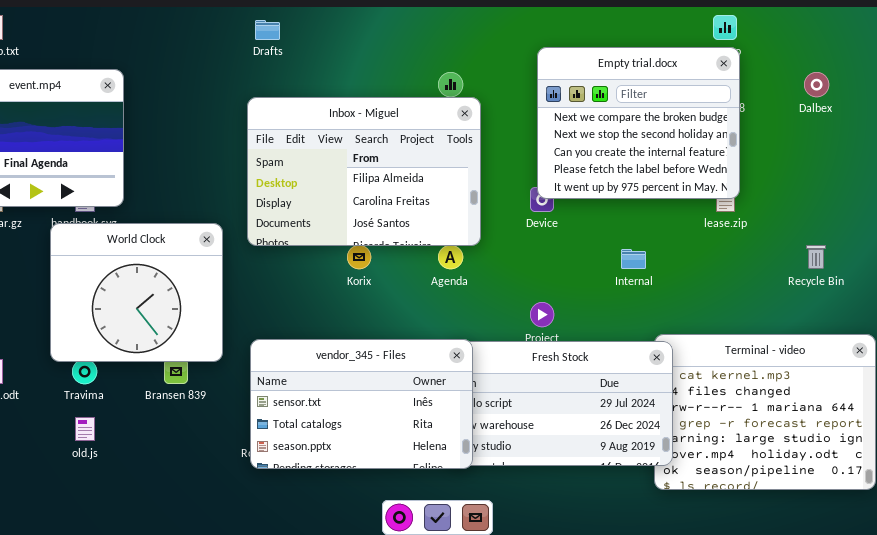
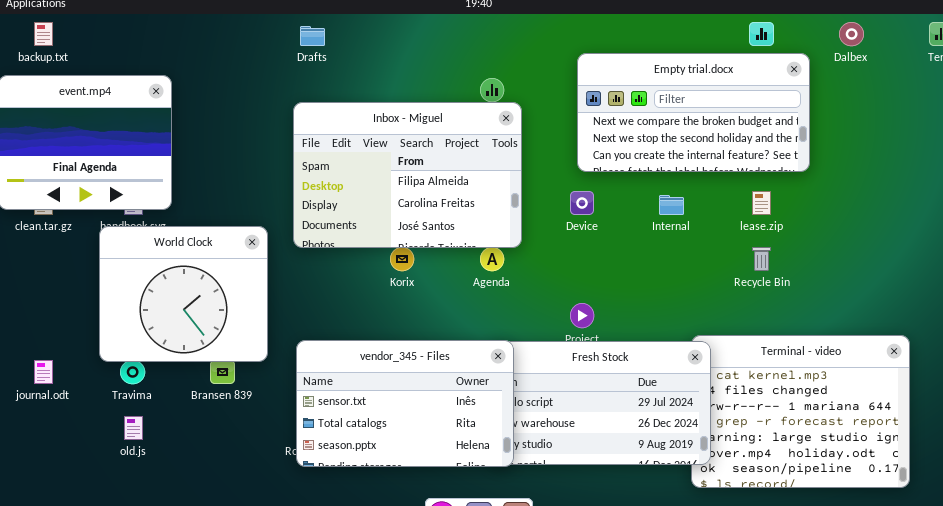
Empty trial.docx: [537,47,740,199] -> [577,53,810,172], resized
Dalbex: [804,72,829,97] -> [839,22,864,46], moved
Recycle Bin: [806,245,826,269] -> [752,247,771,271], moved
Internal: [621,249,646,269] -> [659,195,684,215], moved

